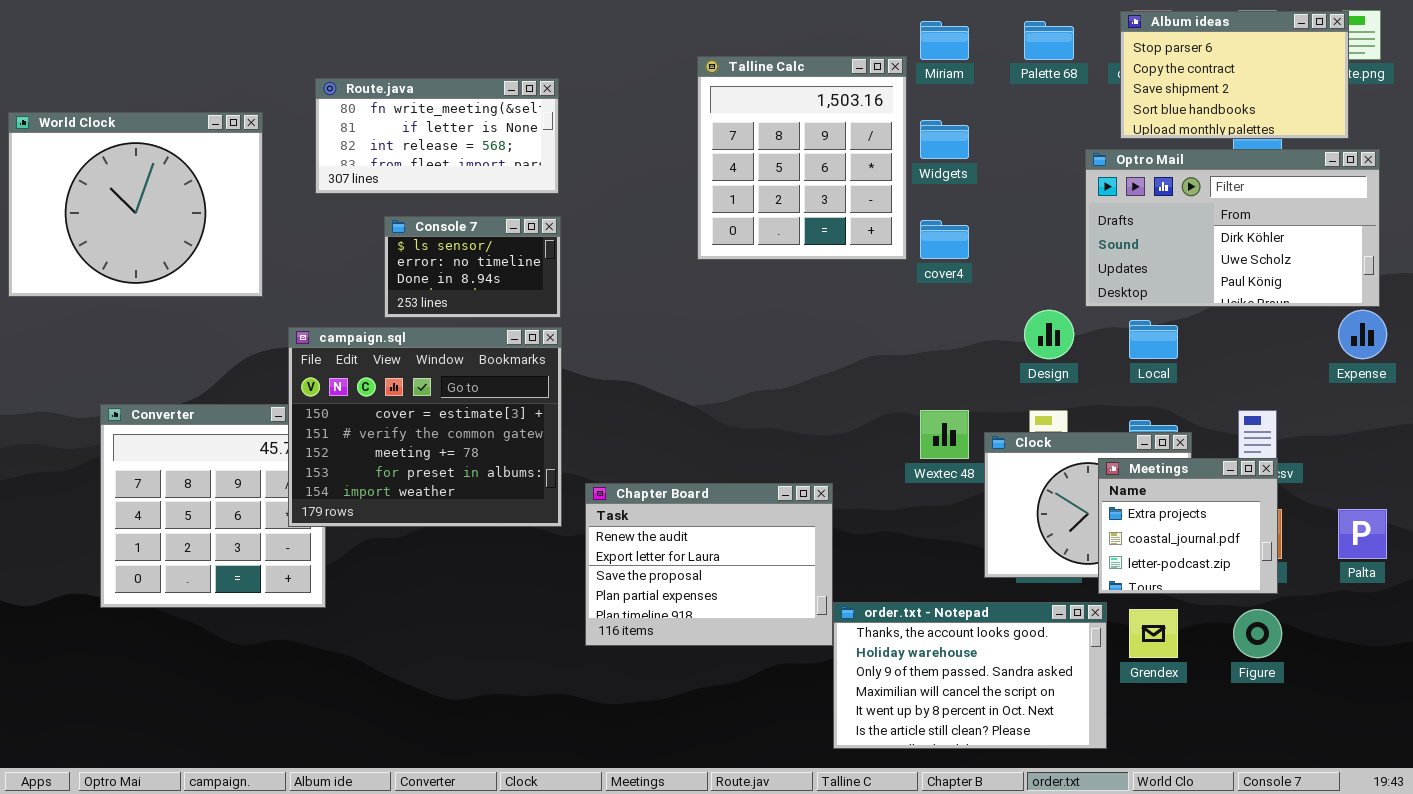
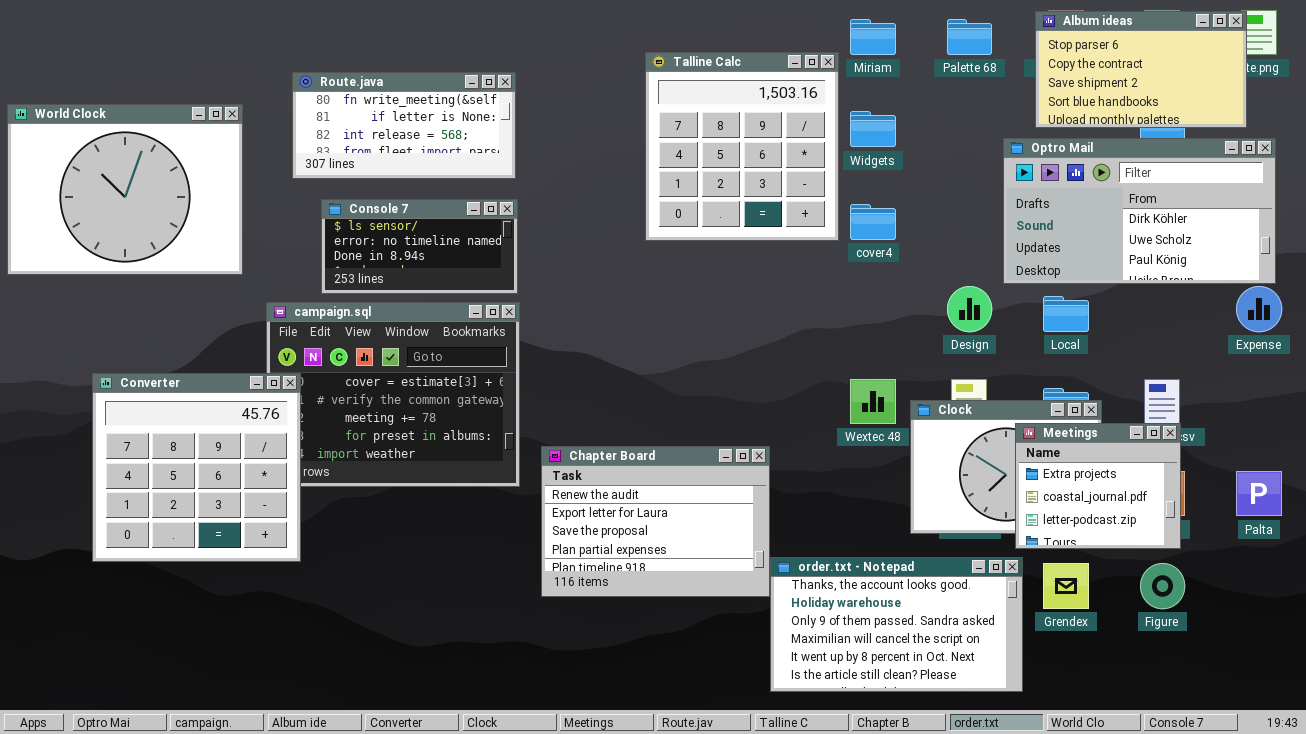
Console 7: [384,216,561,318] -> [321,199,518,294], resized
Converter: [100,404,326,608] -> [92,373,301,562], raised

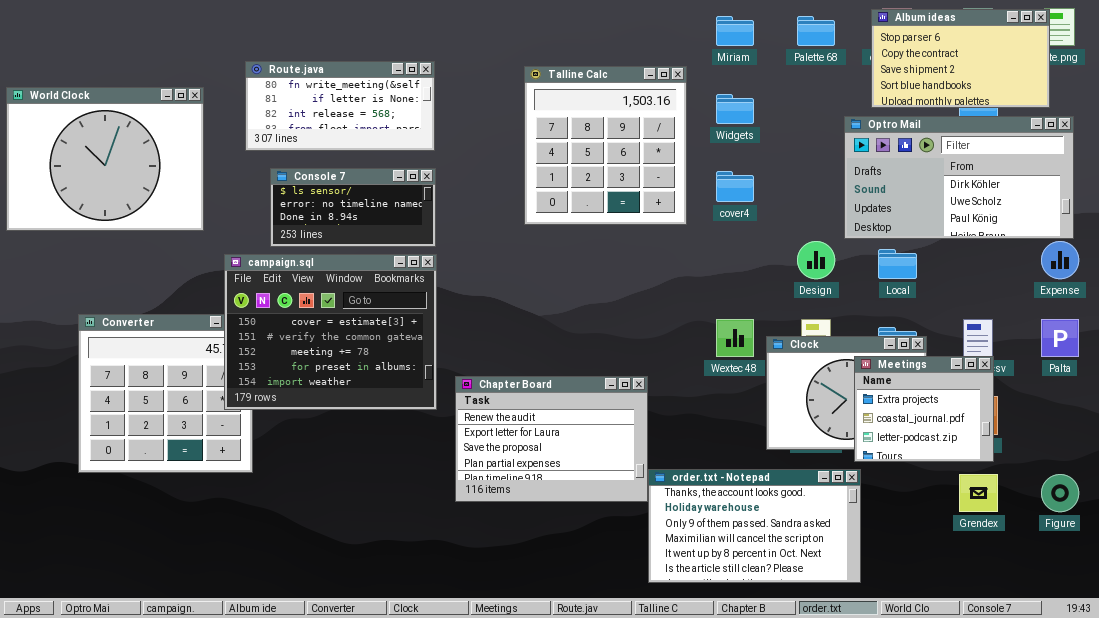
Talline Calc: [645,52,839,241] -> [524,66,687,225], moved
campaign.sql: [266,302,520,487] -> [224,254,437,410], raised
Palta: [1236,471,1282,516] -> [1041,319,1079,357], moved
Grendex: [1043,563,1089,609] -> [959,474,998,512], moved
Figure: [1140,563,1185,609] -> [1041,474,1079,512], moved

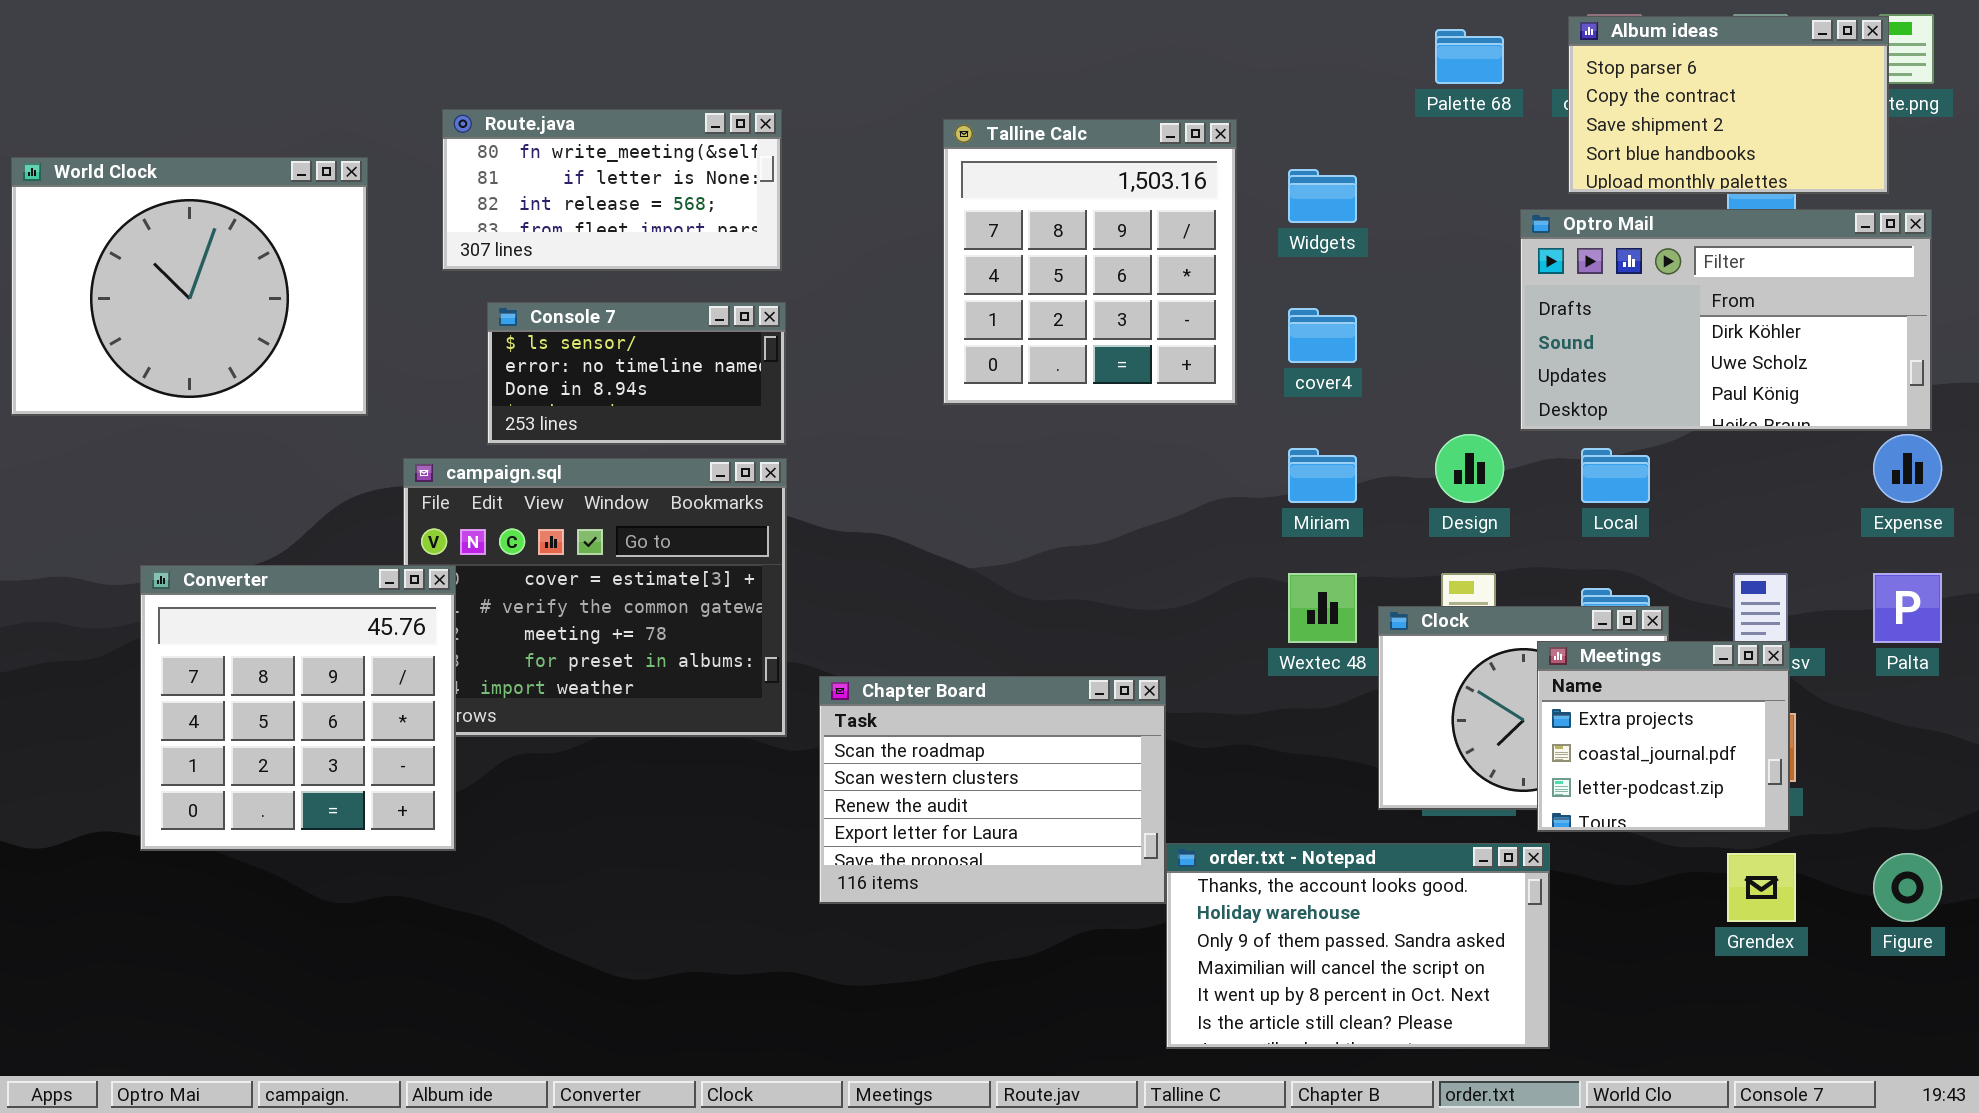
Miriam: [716,16,754,46] -> [1288,448,1357,503], moved
Converter: [78,314,253,473] -> [140,565,456,851], raised
Chapter Board: [455,376,648,502] -> [819,676,1166,904], scrolled up 2 rows

